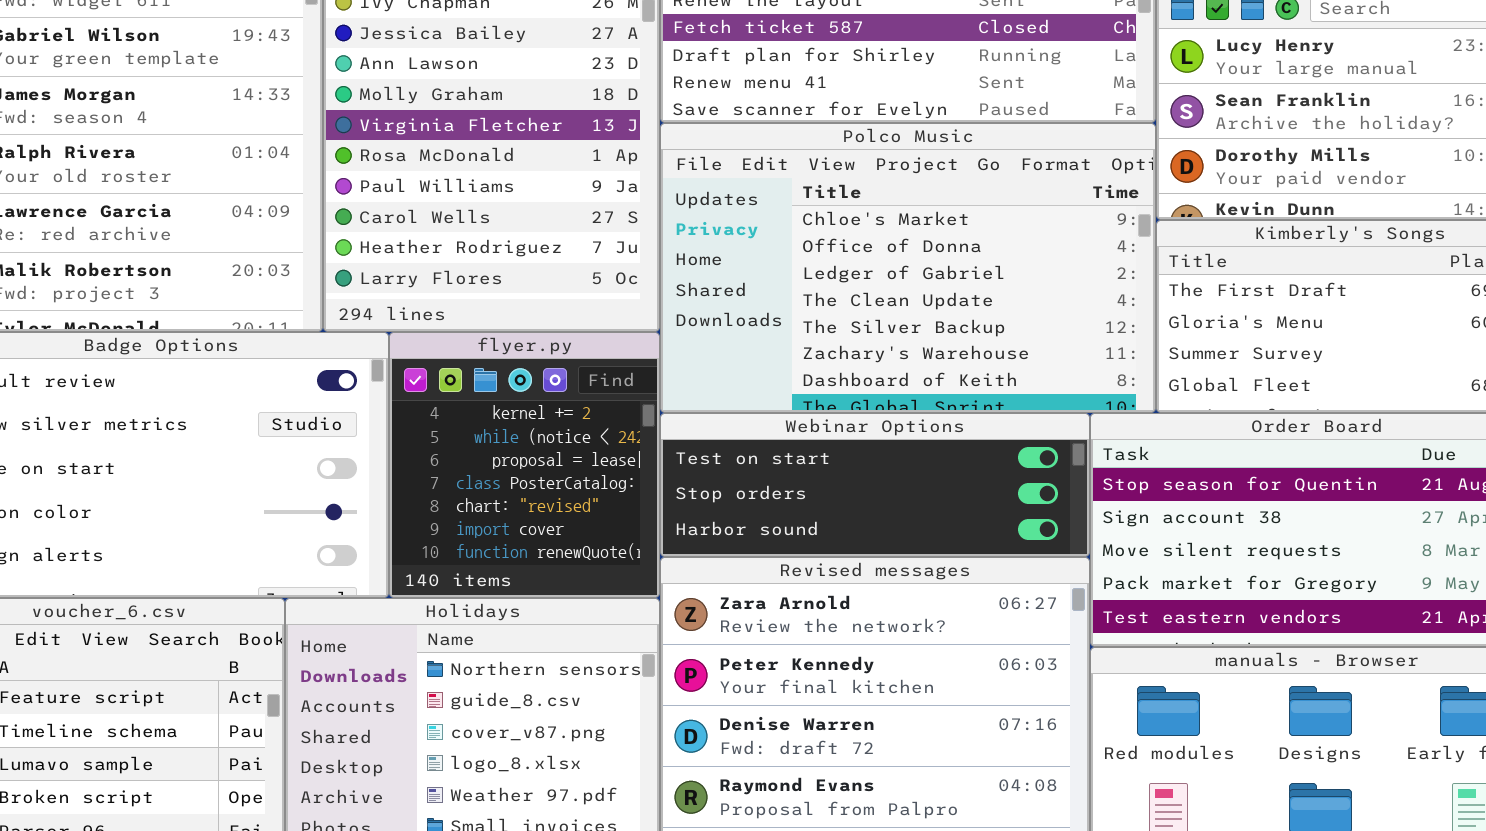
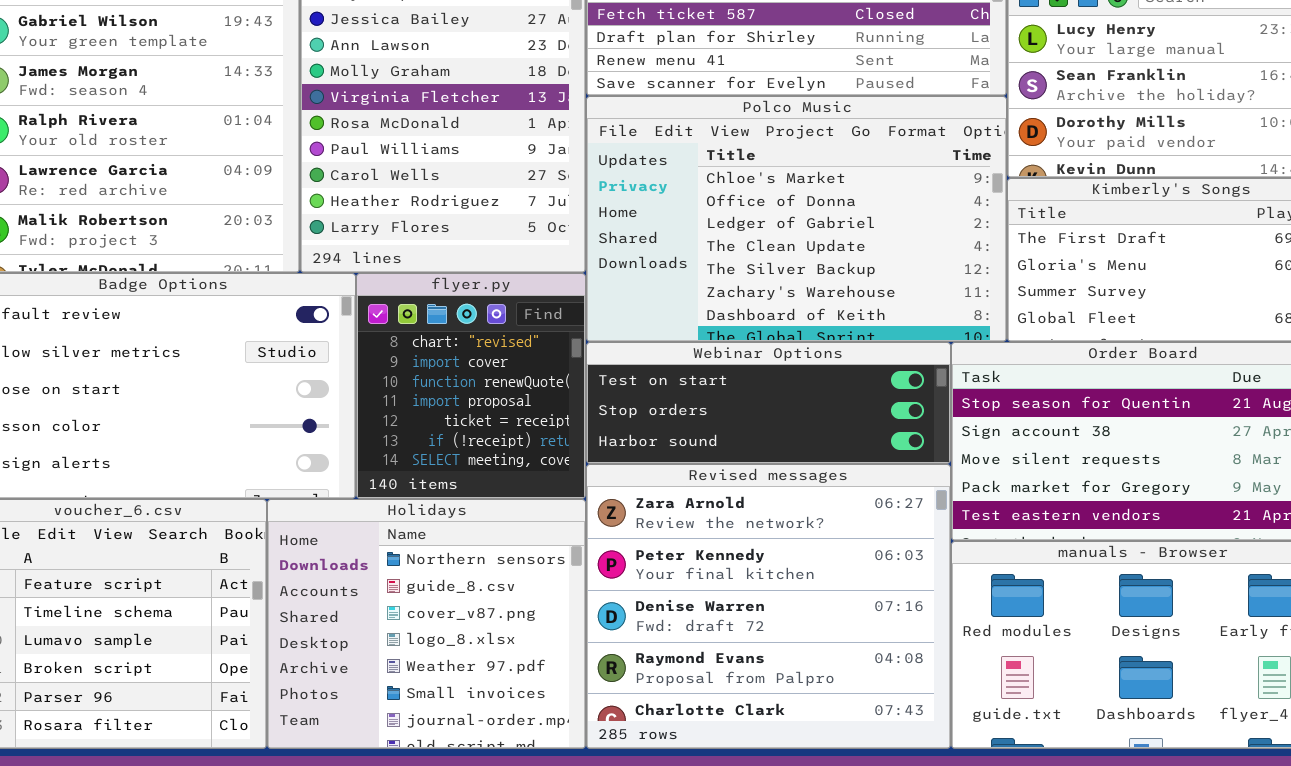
flyer.py: [389,332,660,598] -> [356,273,586,499], scrolled down 4 rows

